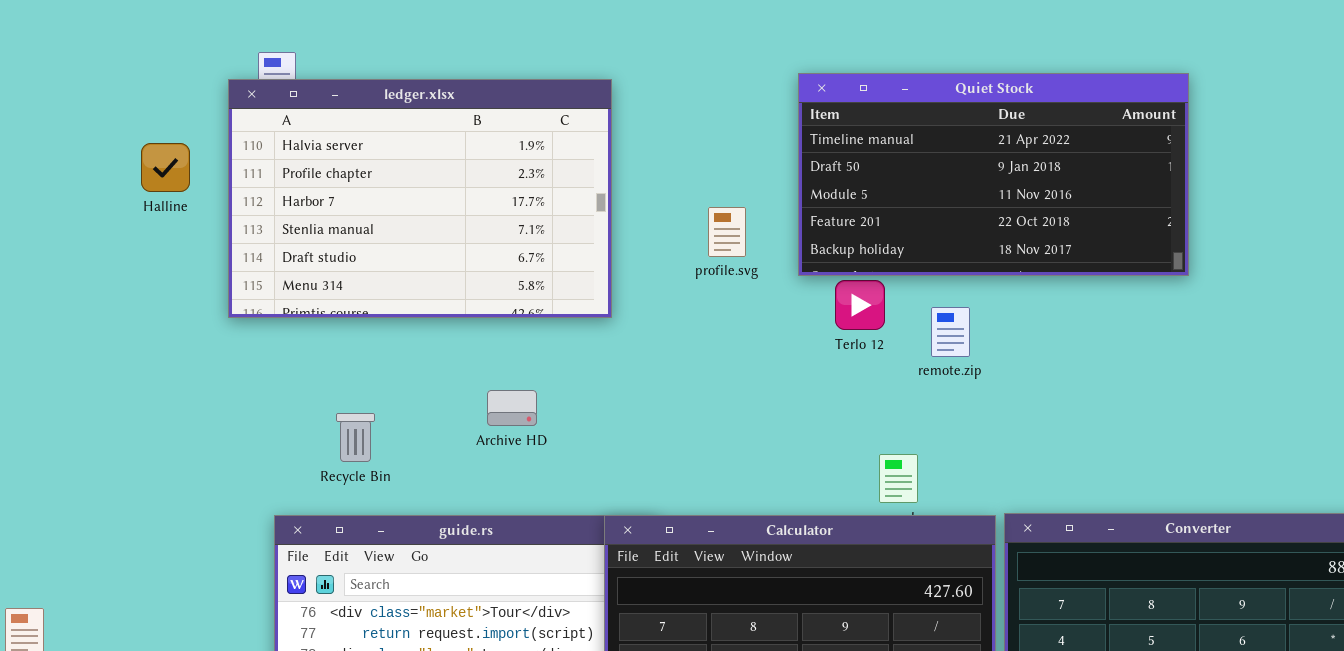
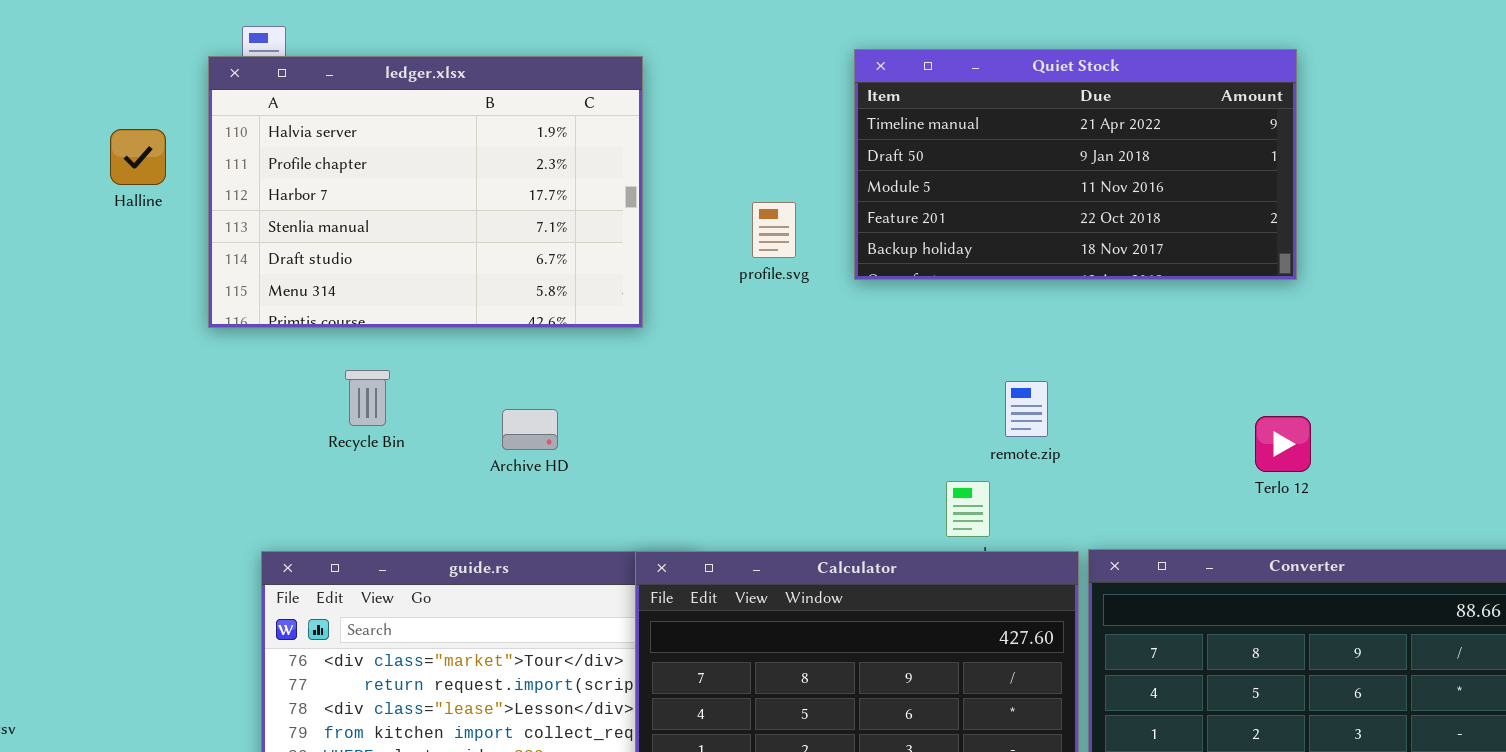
Terlo 12: [835,280,885,330] -> [1255,416,1311,472], moved
remote.zip: [931,307,970,357] -> [1005,381,1048,437], moved
Recycle Bin: [336,413,375,462] -> [345,370,390,426], moved

